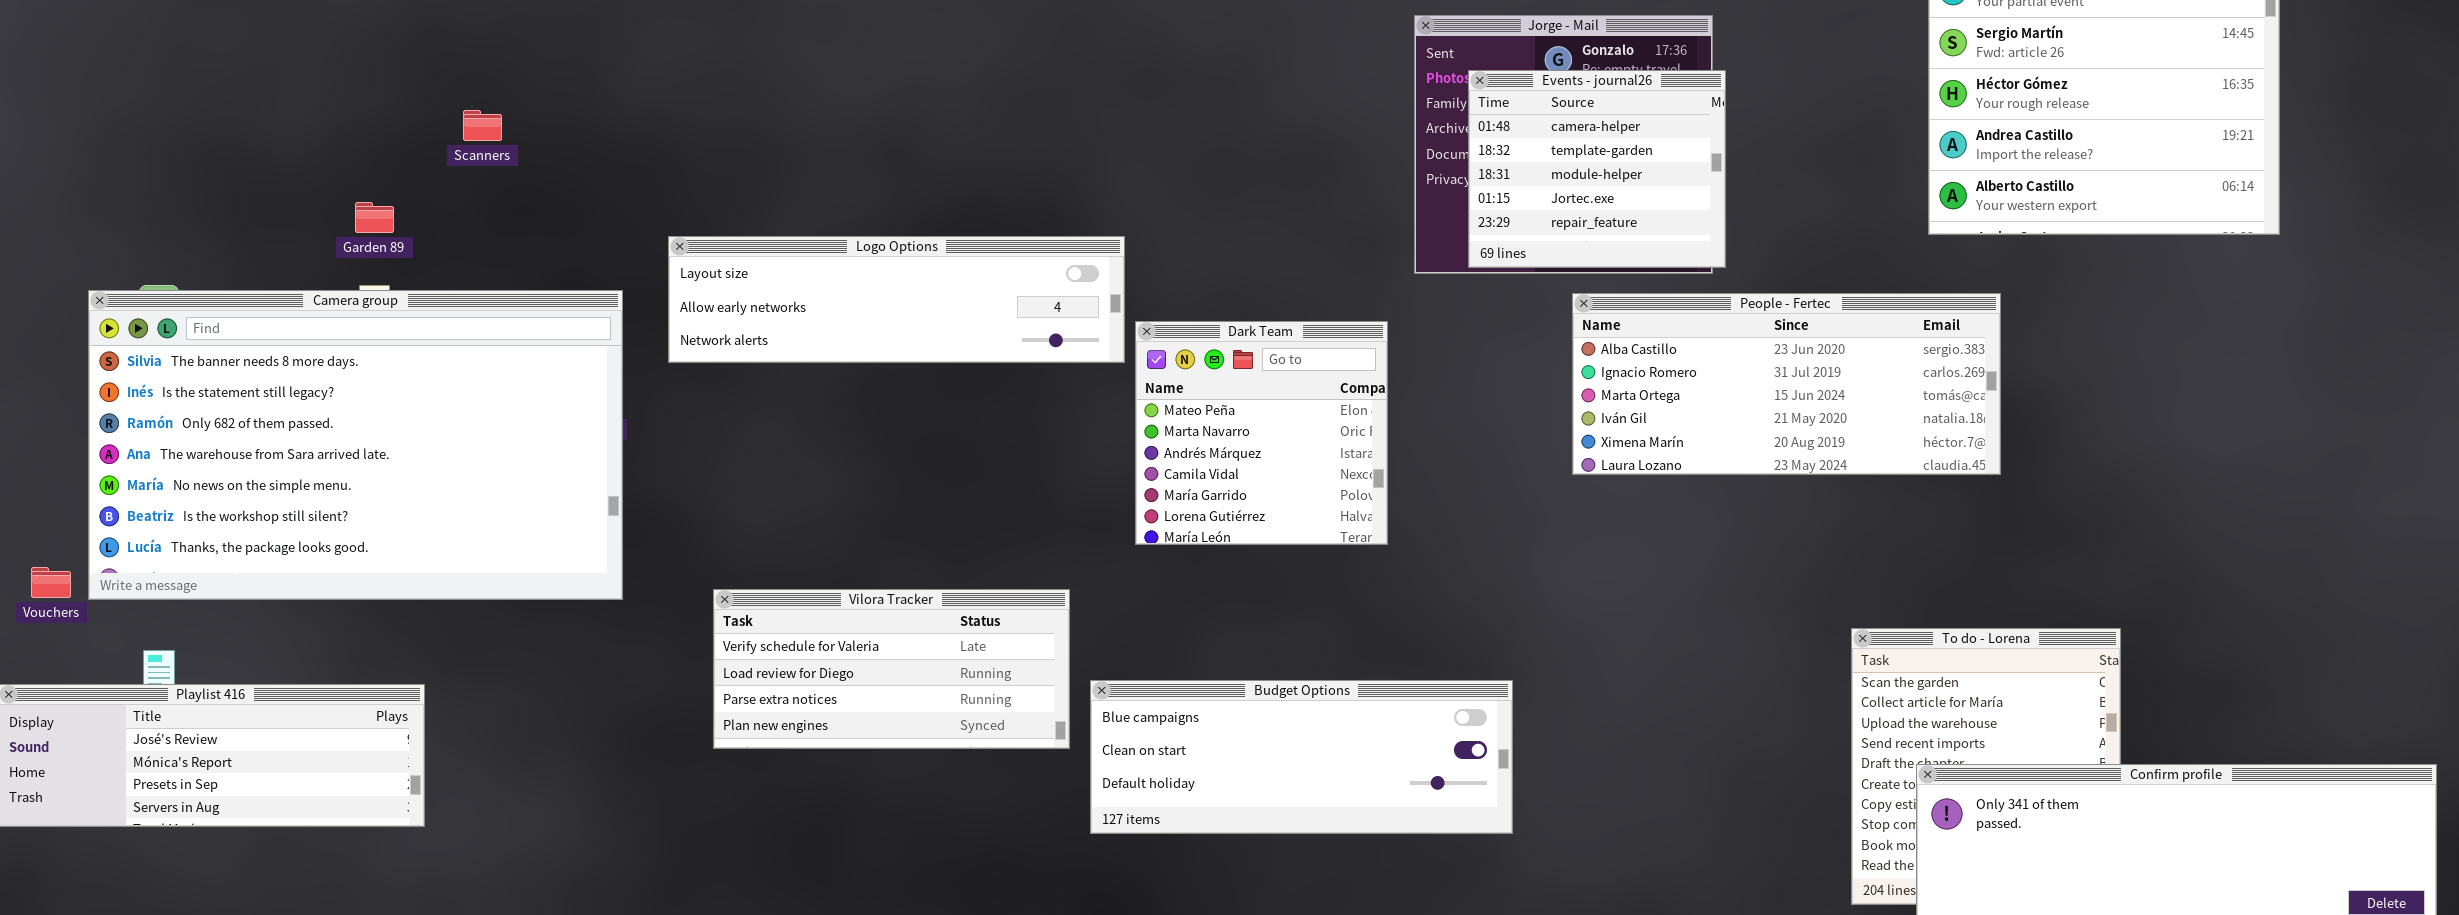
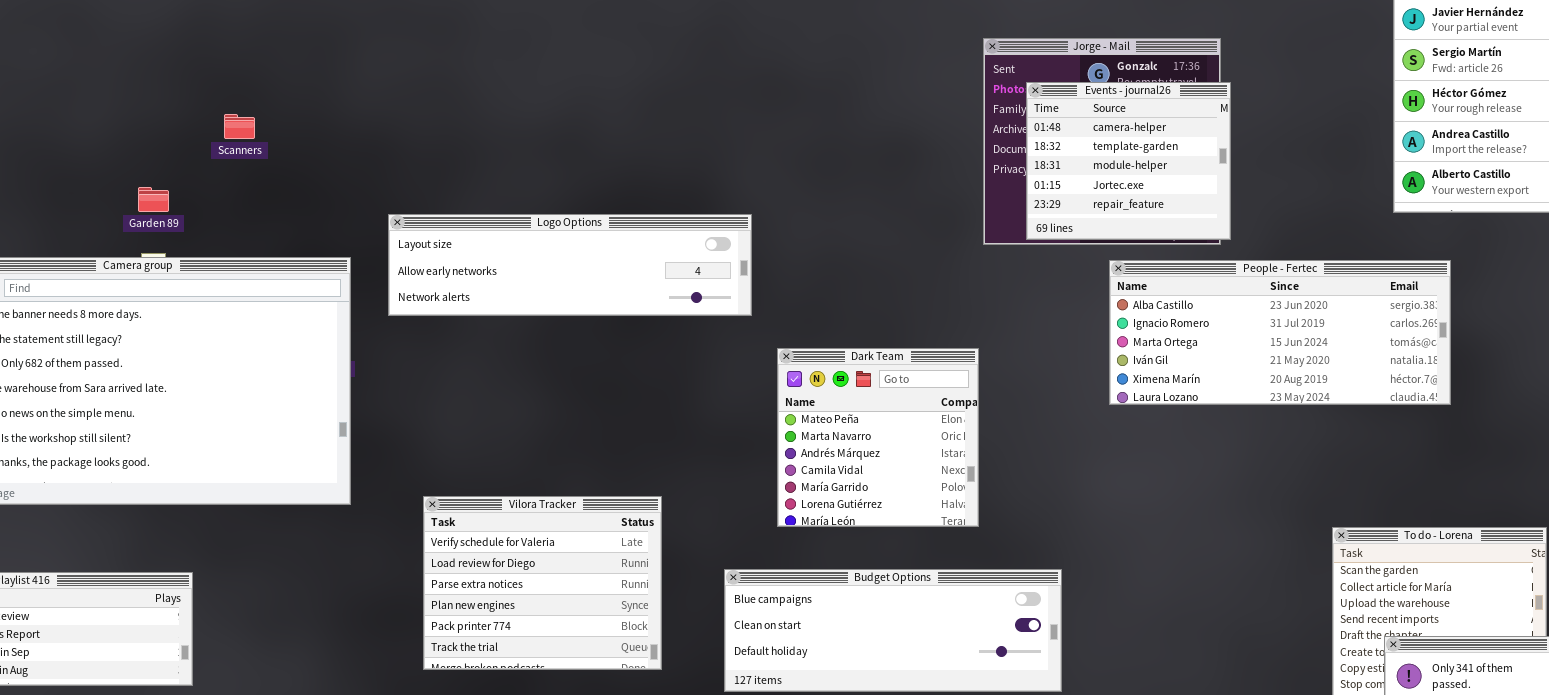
Dark Team: [1135,321,1388,545] -> [777,348,979,527], moved
Vilora Tracker: [713,589,1070,749] -> [423,496,662,670], resized

